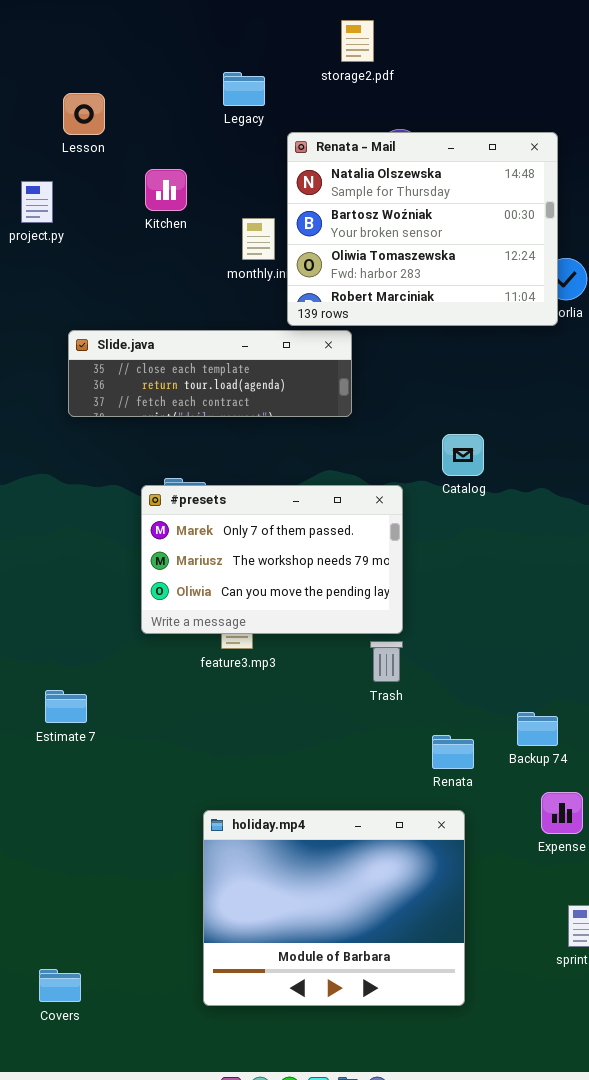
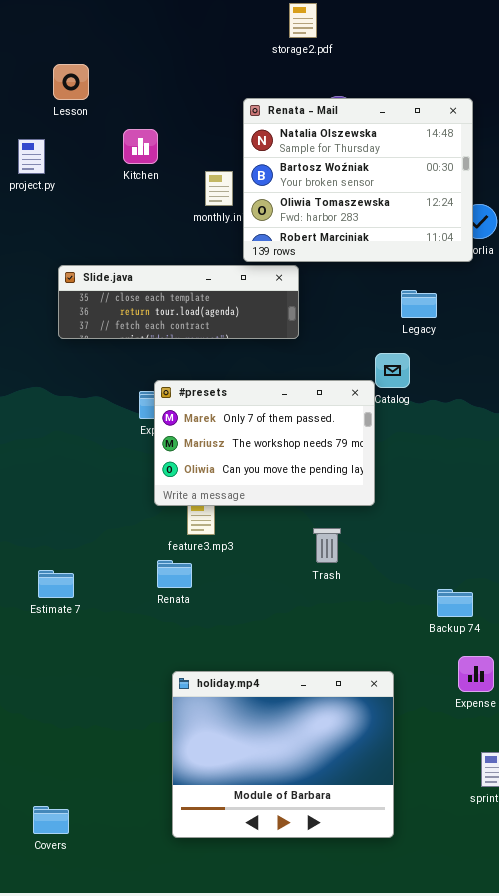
Legacy: [223,72,265,106] -> [401,290,437,318], moved
#presets: [141,485,403,634] -> [154,380,375,506], moved
Renata: [432,735,474,769] -> [157,560,192,588], moved

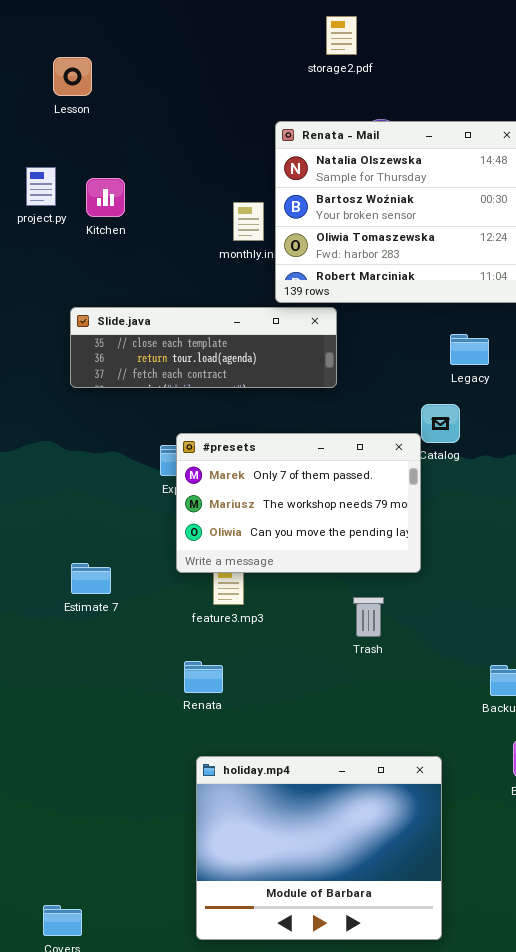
Lesson: [53,64,89,100] -> [53,57,92,96], moved
Kitchen: [123,129,158,164] -> [86,178,125,217], moved
Renata: [157,560,192,588] -> [184,661,223,693], moved
Estimate 7: [38,570,74,598] -> [71,563,111,594], moved

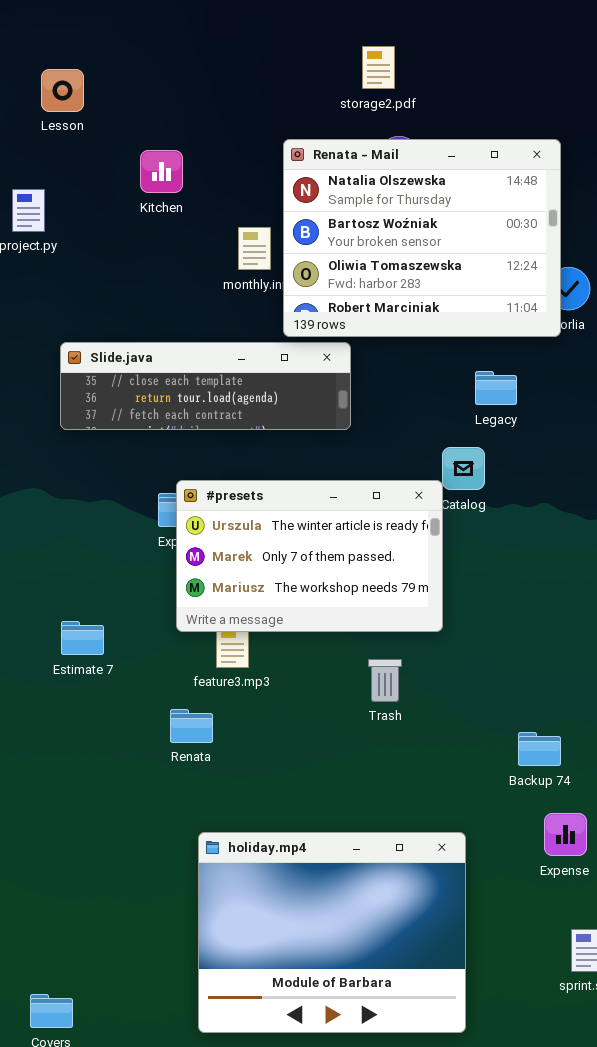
storage2.pdf: [326,16,357,55] -> [362,46,395,89], moved
Kitchen: [86,178,125,217] -> [140,150,183,193], moved
#presets: [176,433,421,573] -> [176,480,443,632], scrolled up 1 row
Renata: [184,661,223,693] -> [170,709,213,743], moved

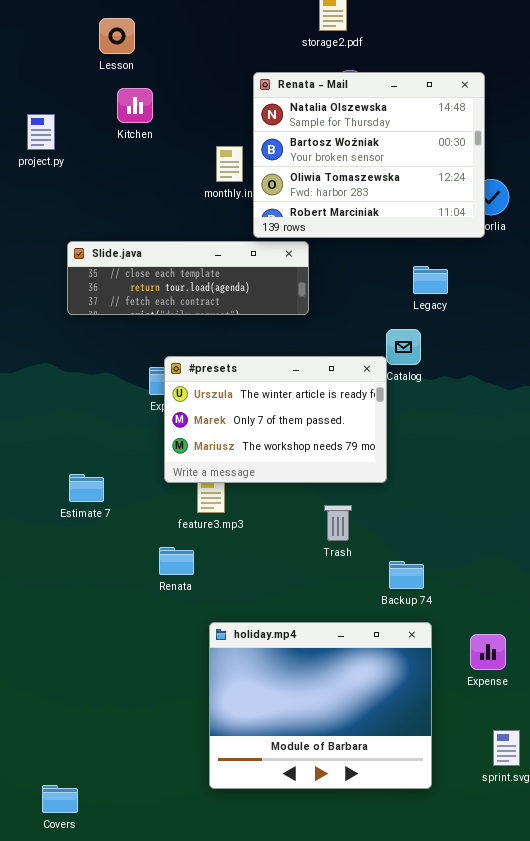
Lesson: [41,69,84,112] -> [99,18,135,54], moved
Kitchen: [140,150,183,193] -> [117,88,153,123], moved
Backup 74: [518,732,561,766] -> [389,561,424,589], moved
holiday.mp4: [198,832,466,1033] -> [209,622,432,789], moved

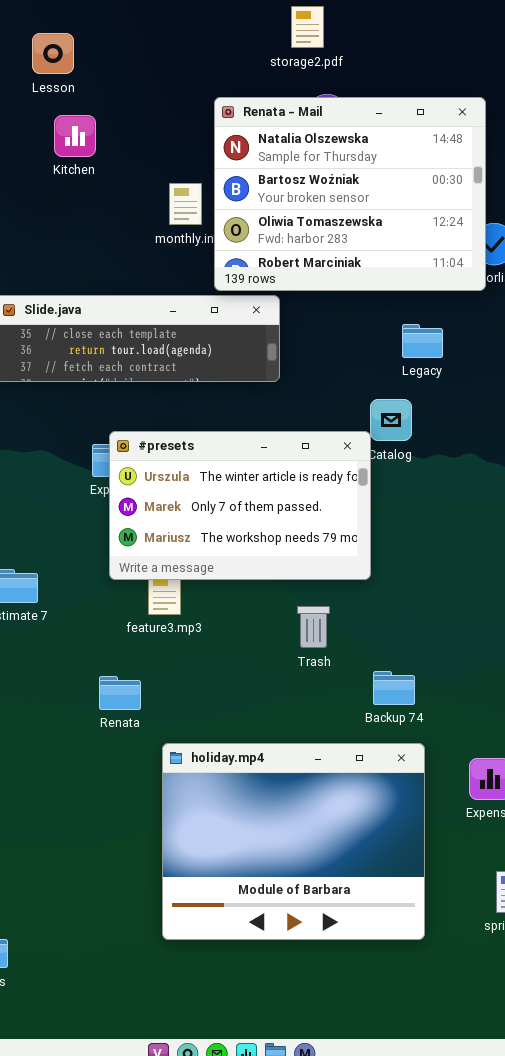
Renata: [159,547,194,575] -> [99,676,141,710], moved

